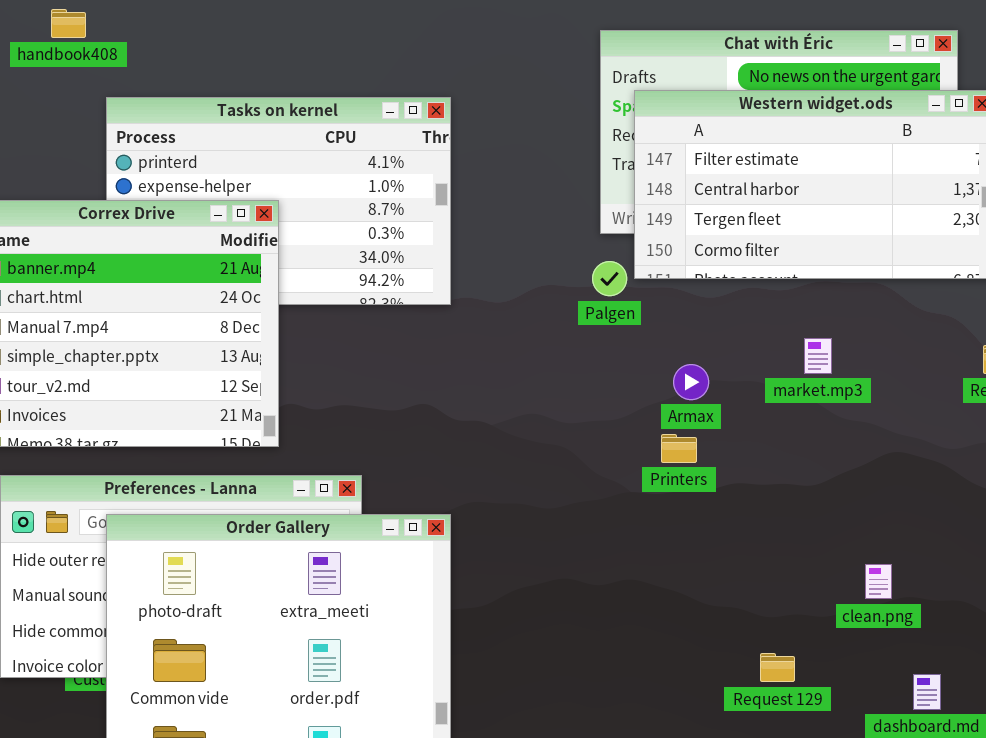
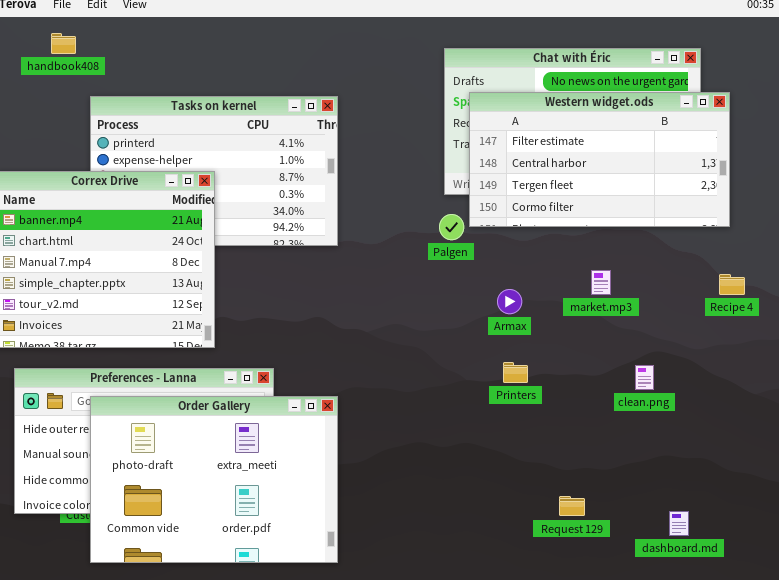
Printers: [661,434,697,463] -> [503,362,528,383], moved
clean.png: [865,564,892,599] -> [635,365,654,390], moved

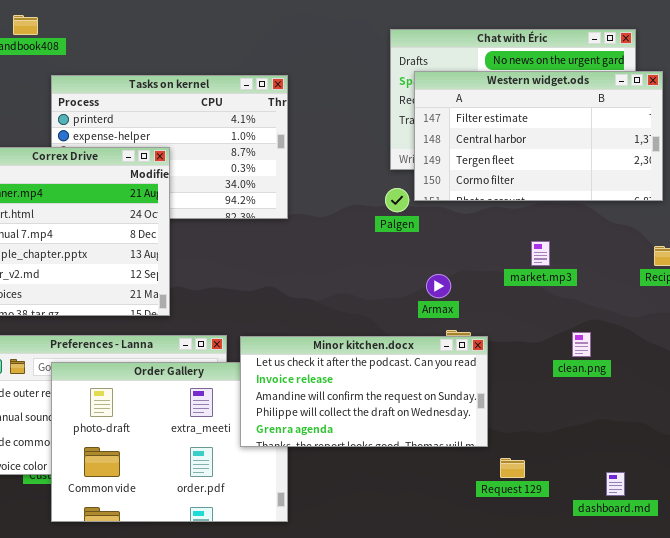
Armax: [497,289,522,314] -> [426,274,451,298], moved
Minor kitchen.docx: none -> [240,336,488,447], opened

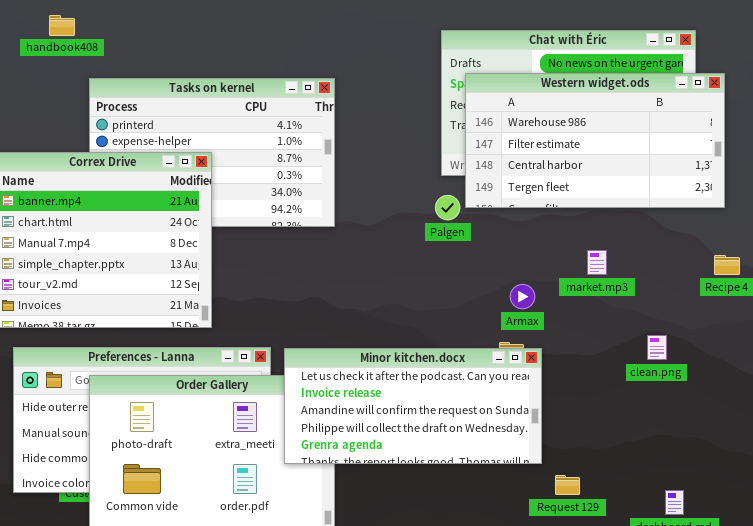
Western widget.ods: [414,71,663,201] -> [465,73,725,208], scrolled up 1 row
Armax: [426,274,451,298] -> [510,284,535,309], moved
clean.png: [572,332,591,357] -> [647,335,667,360], moved

